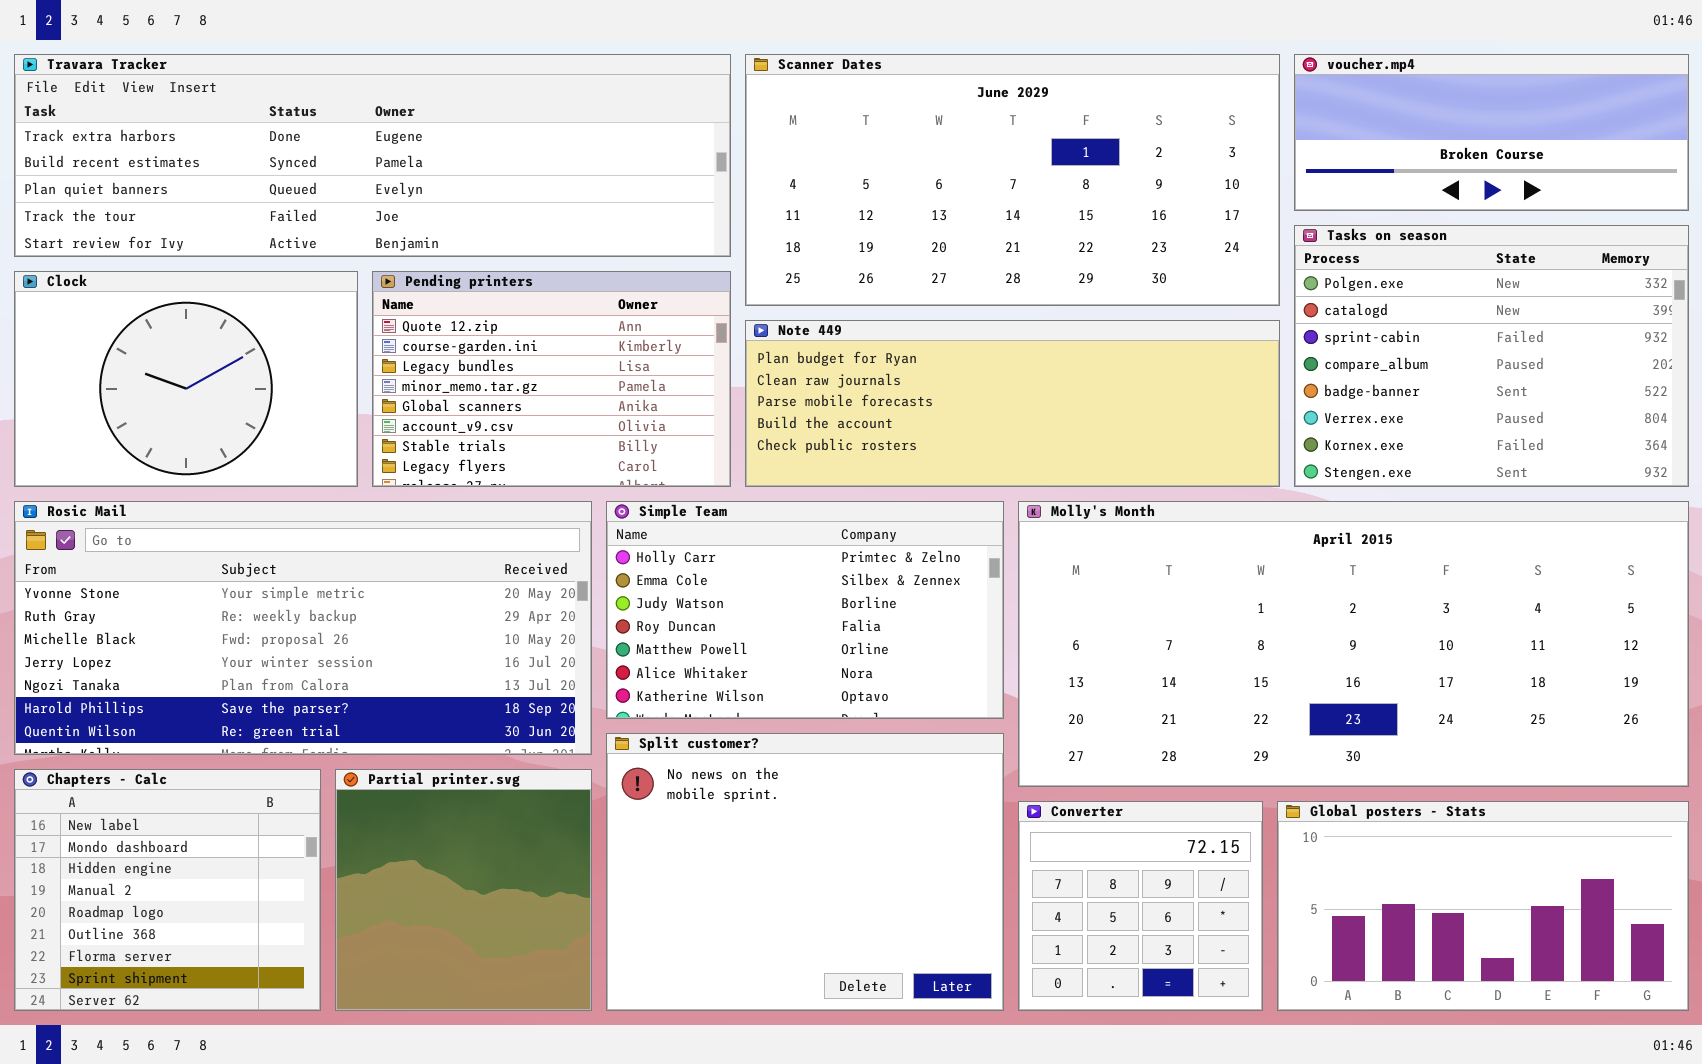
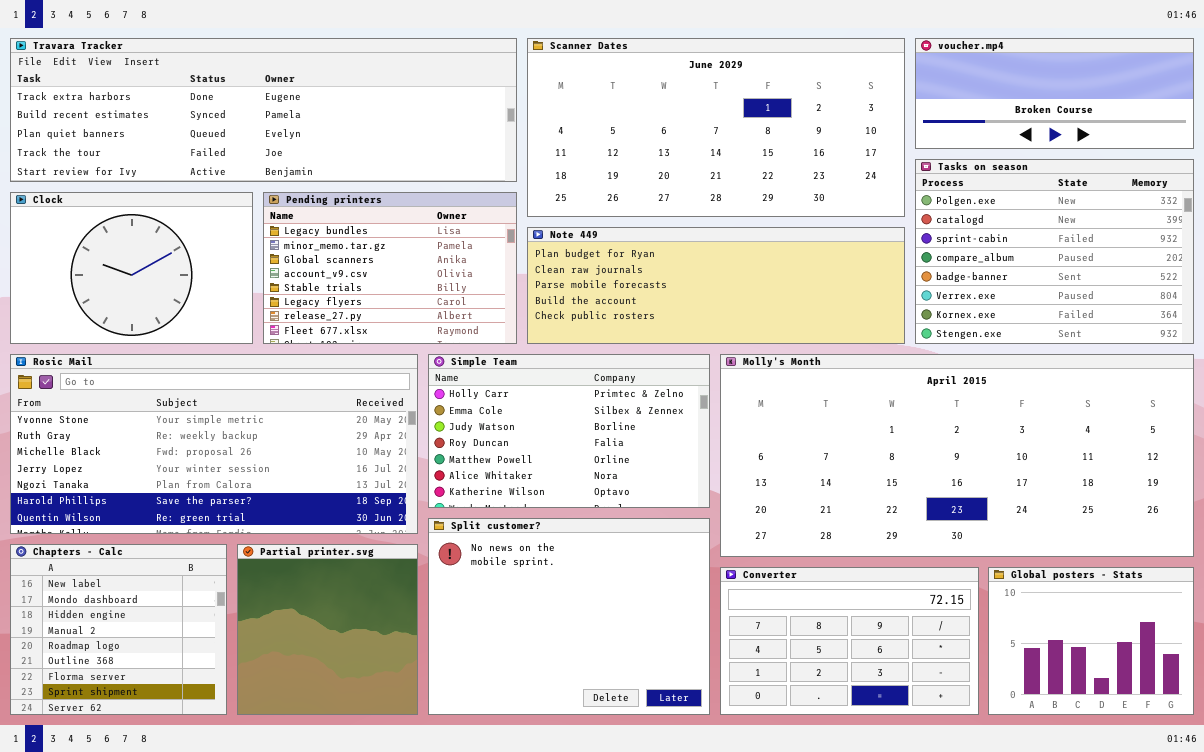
Pending printers: [372,271,731,487] -> [263,192,517,344], scrolled down 2 rows
Converter: [1018,801,1263,1011] -> [720,567,979,715], resized
Global posters - Stats: [1277,801,1689,1011] -> [988,567,1194,715], resized

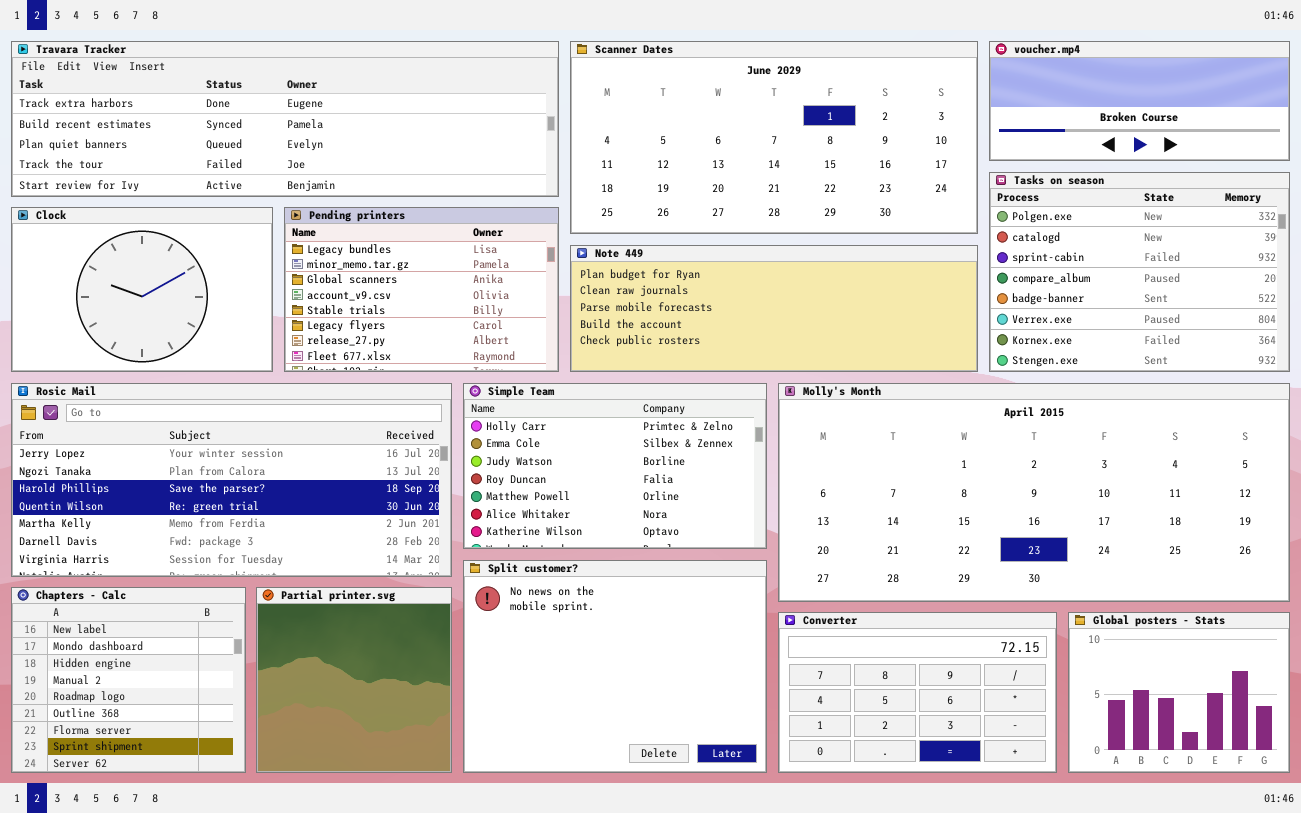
Rosic Mail: [10,354,418,534] -> [11,383,452,577], scrolled down 3 rows

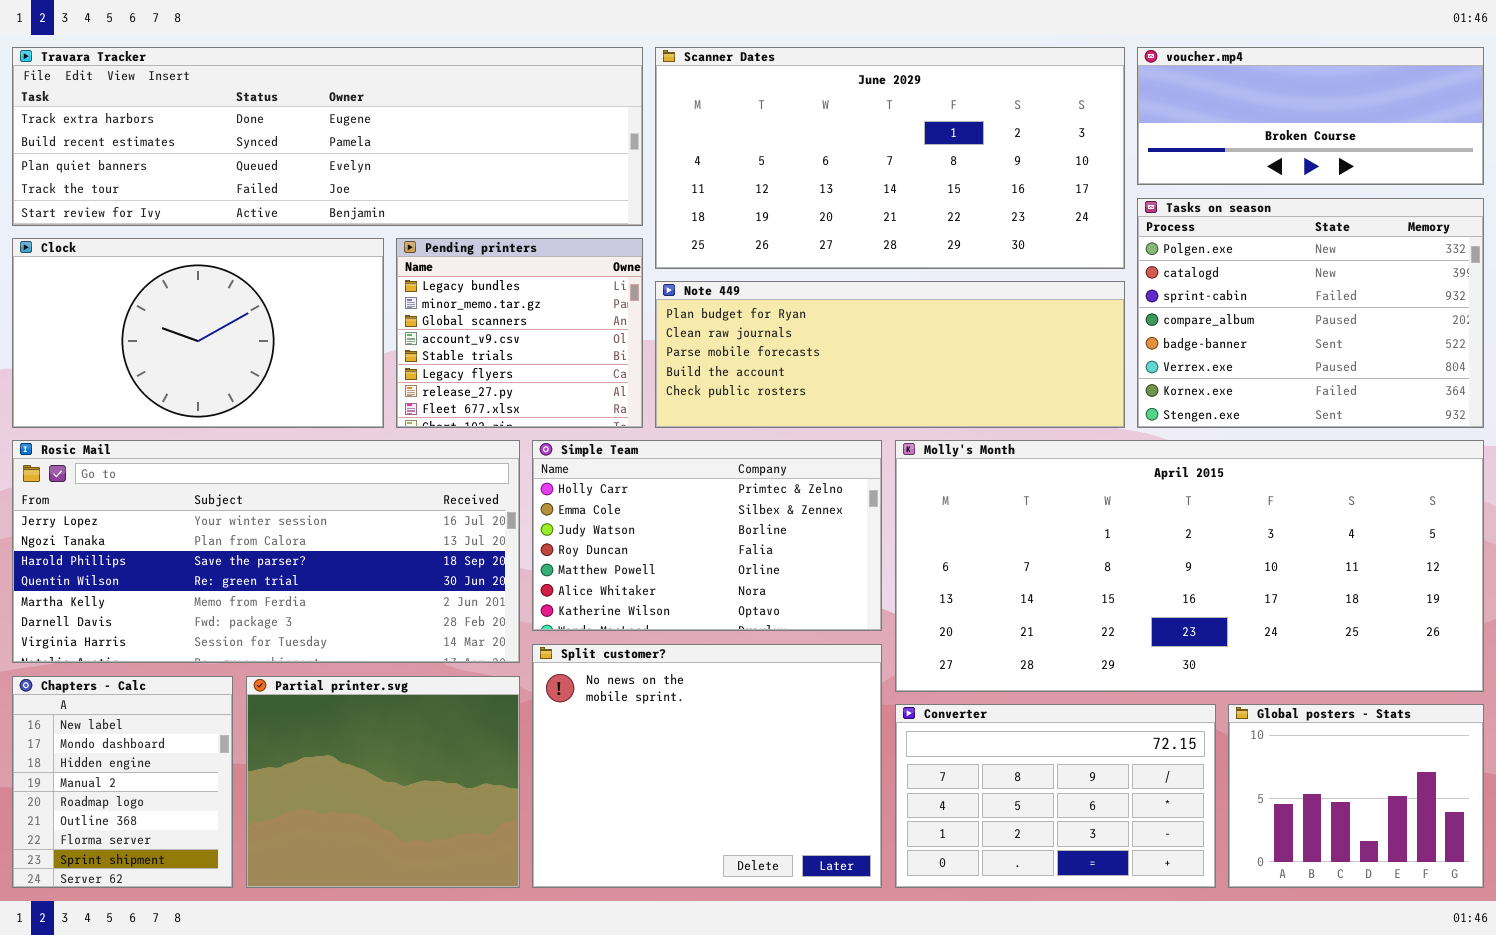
Clock: [11,207,273,372] -> [12,238,384,428], resized
Pending printers: [284,207,559,372] -> [396,238,643,428], resized
Chapters - Calc: [11,587,246,773] -> [12,676,233,888], resized
Partial printer.svg: [256,587,452,773] -> [246,676,520,888], resized

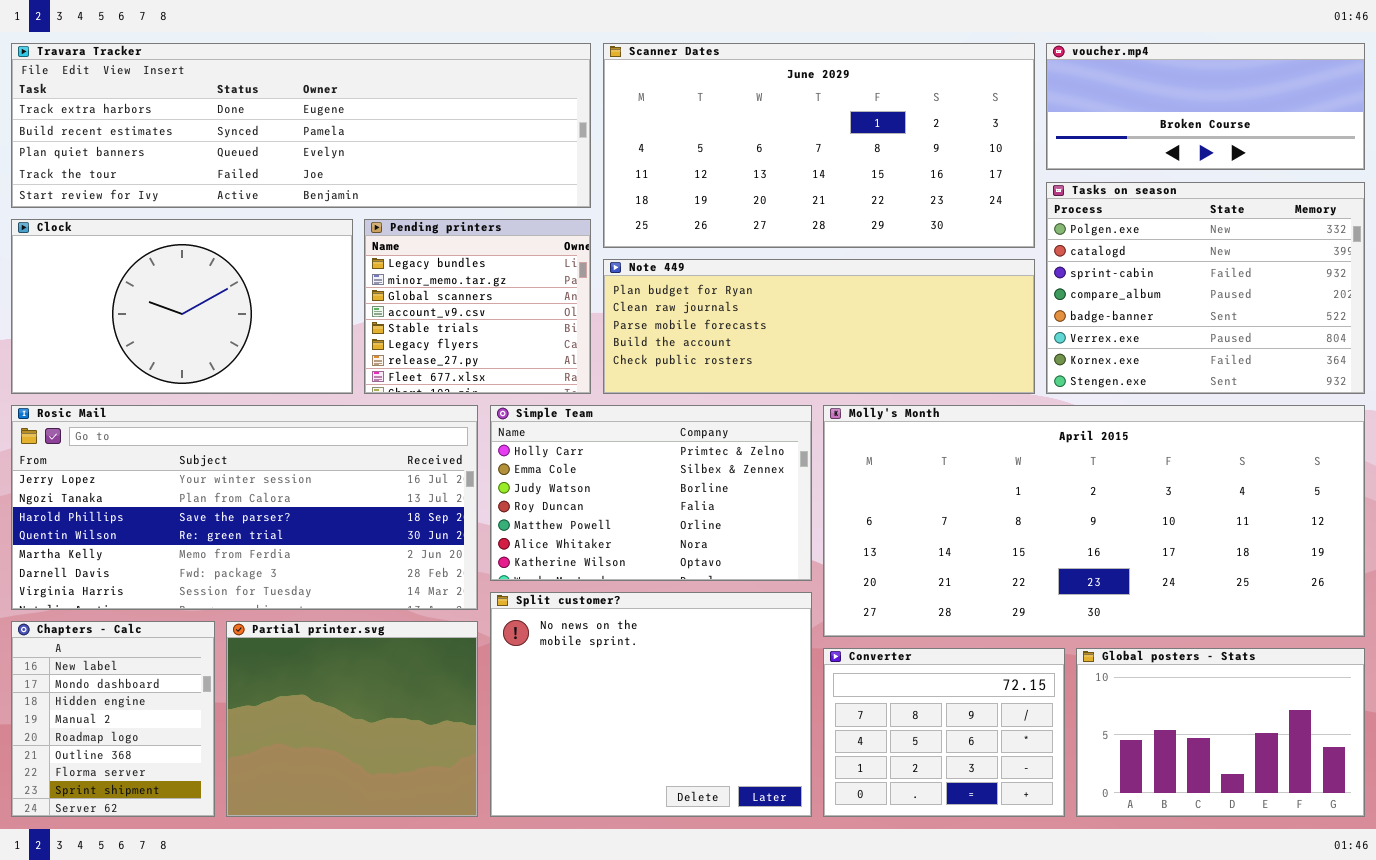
Converter: [895,704,1216,888] -> [823,648,1065,817], resized
Global posters - Stats: [1228,704,1484,888] -> [1076,648,1365,817], resized

